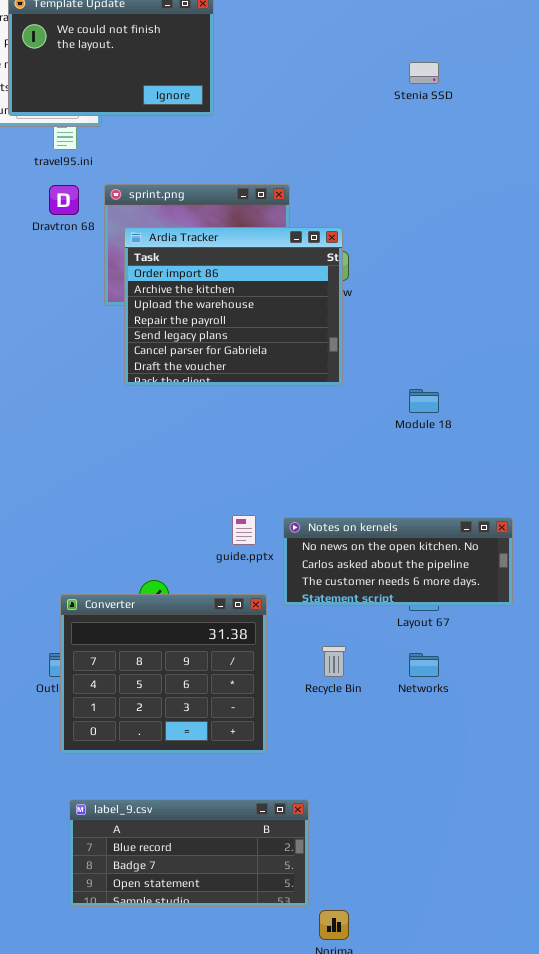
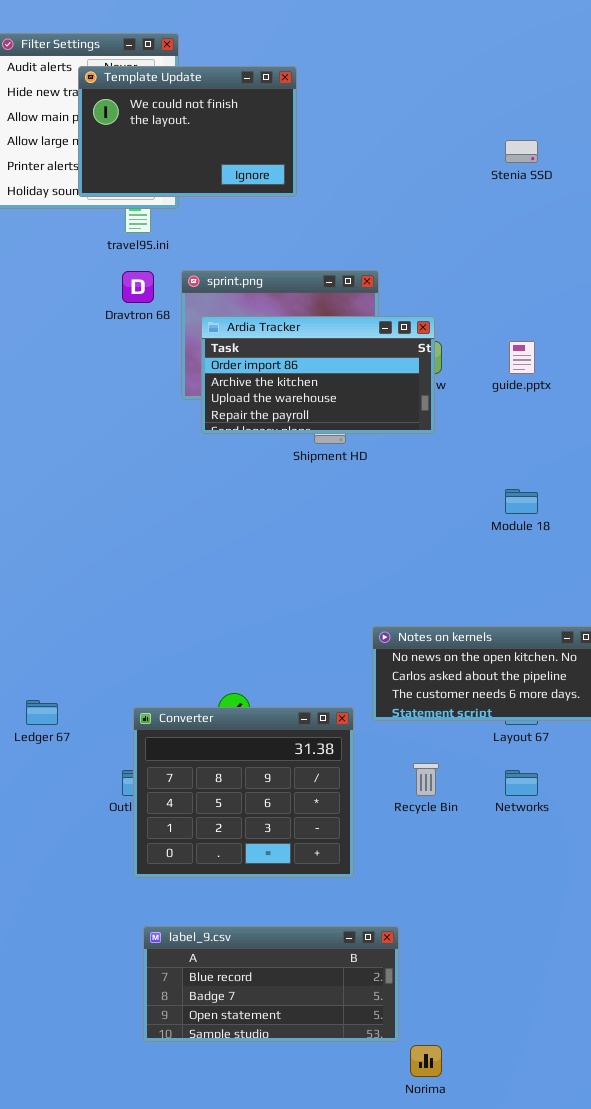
Ardia Tracker: [124,227,343,386] -> [201,316,435,434], resized
guide.pptx: [232,515,256,545] -> [509,341,535,374], moved

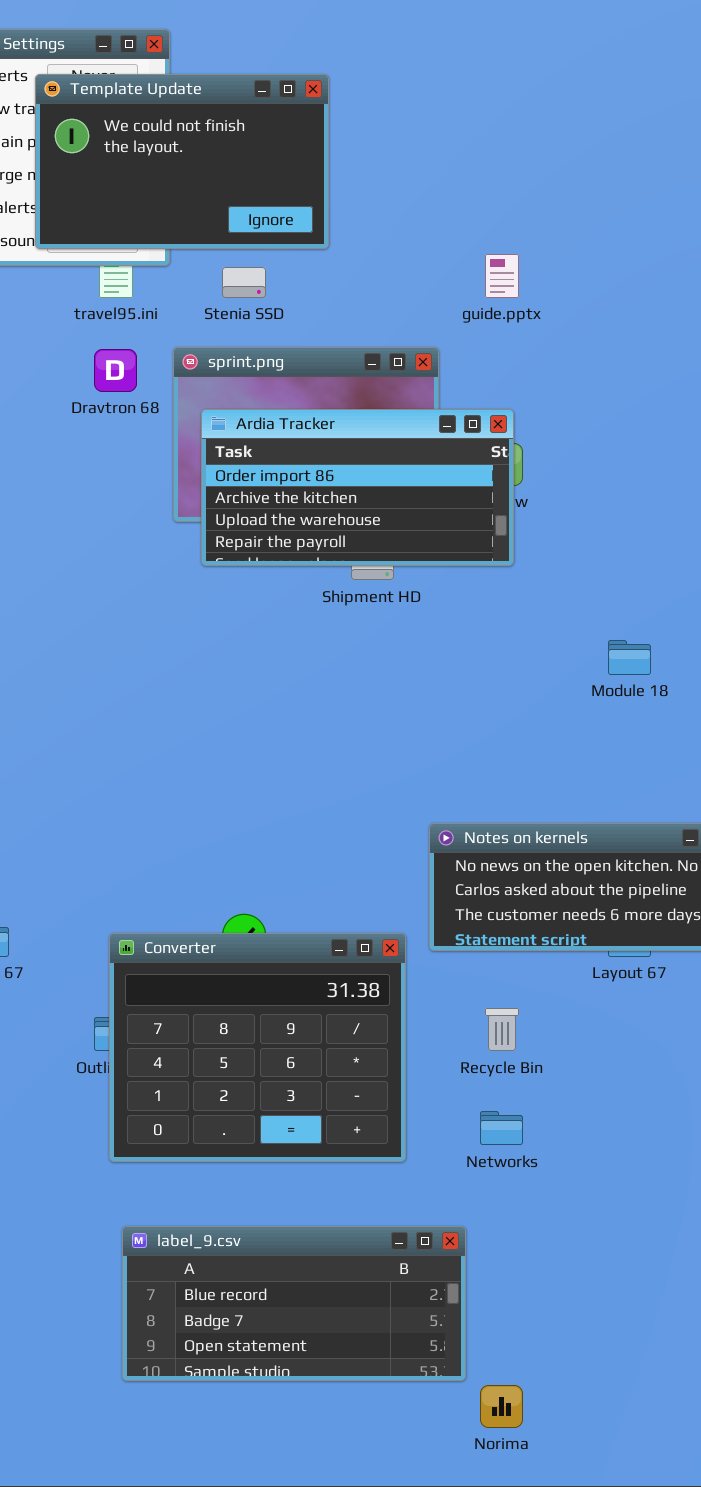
Stenia SSD: [505,140,538,163] -> [222,267,266,298], moved
guide.pptx: [509,341,535,374] -> [485,254,519,298], moved
Networks: [505,770,538,796] -> [480,1111,523,1145], moved

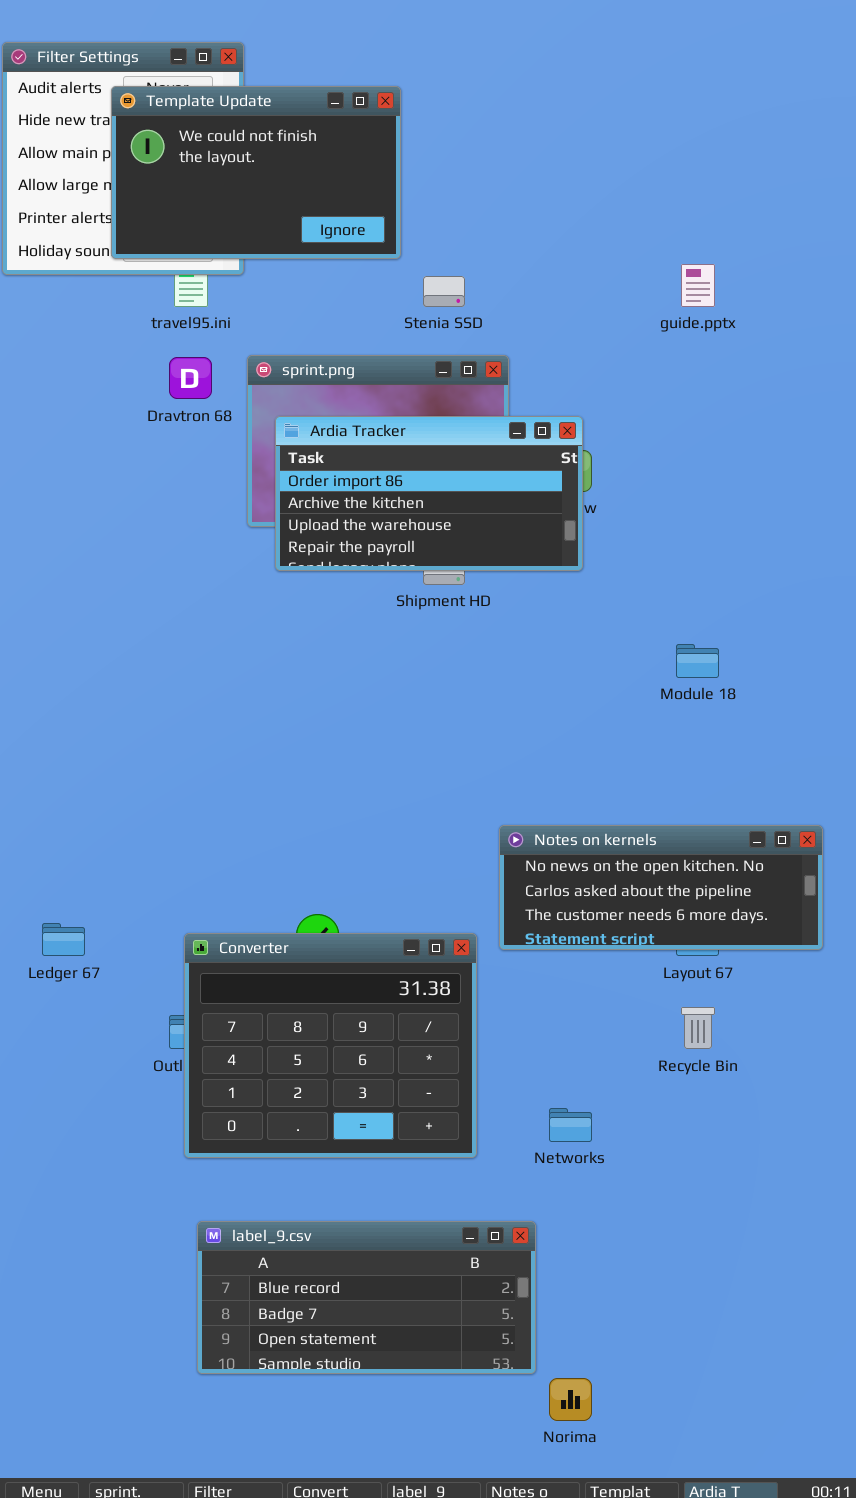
guide.pptx: [485,254,519,298] -> [681,264,715,307], moved
Stenia SSD: [222,267,266,298] -> [423,276,465,307], moved
Recycle Bin: [485,1008,519,1051] -> [681,1007,715,1049], moved

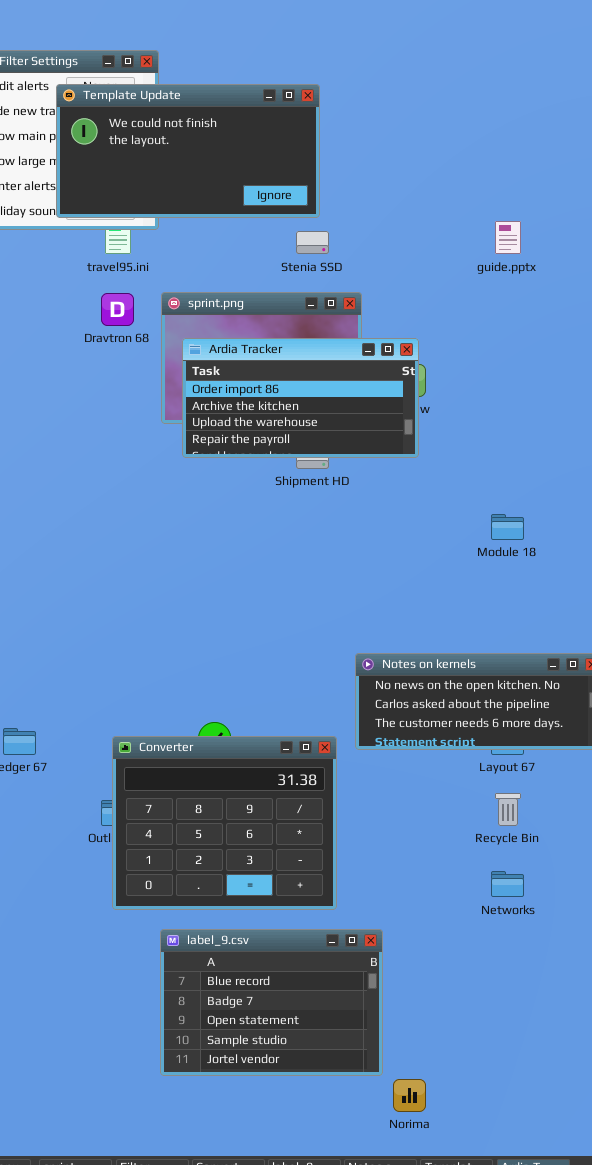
Template Update: [111,86,401,259] -> [56,84,320,218], resized
Networks: [549,1108,592,1142] -> [491,871,524,897], moved
label_9.csv: [197,1221,536,1374] -> [160,929,383,1076], resized

